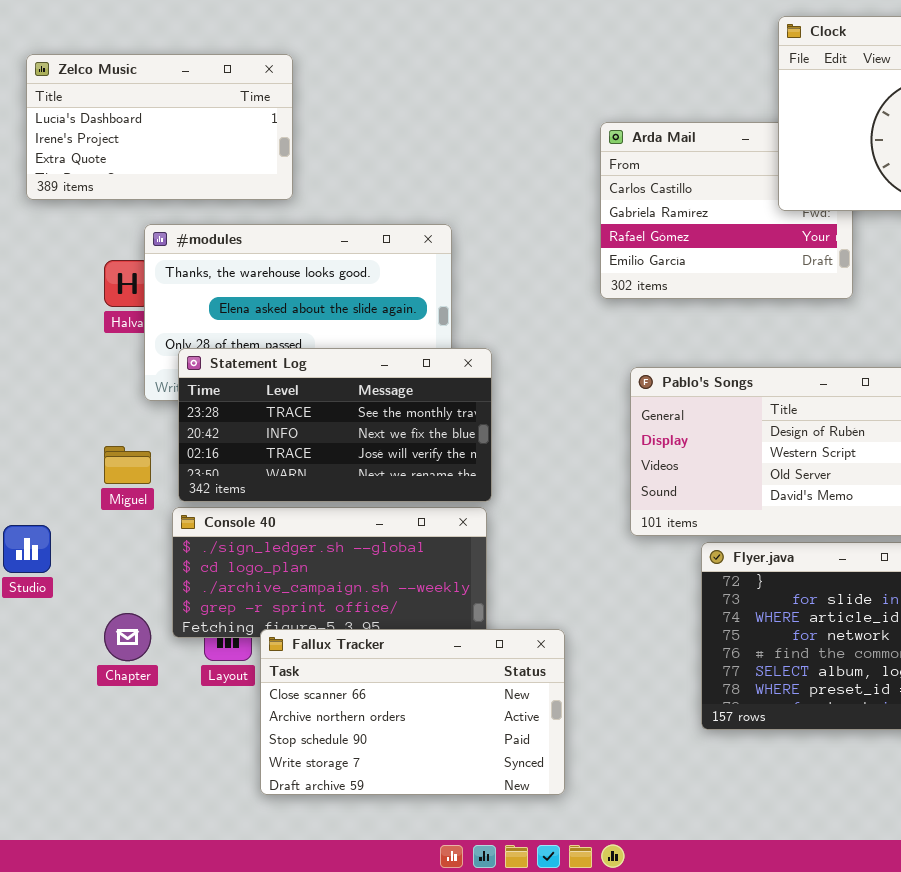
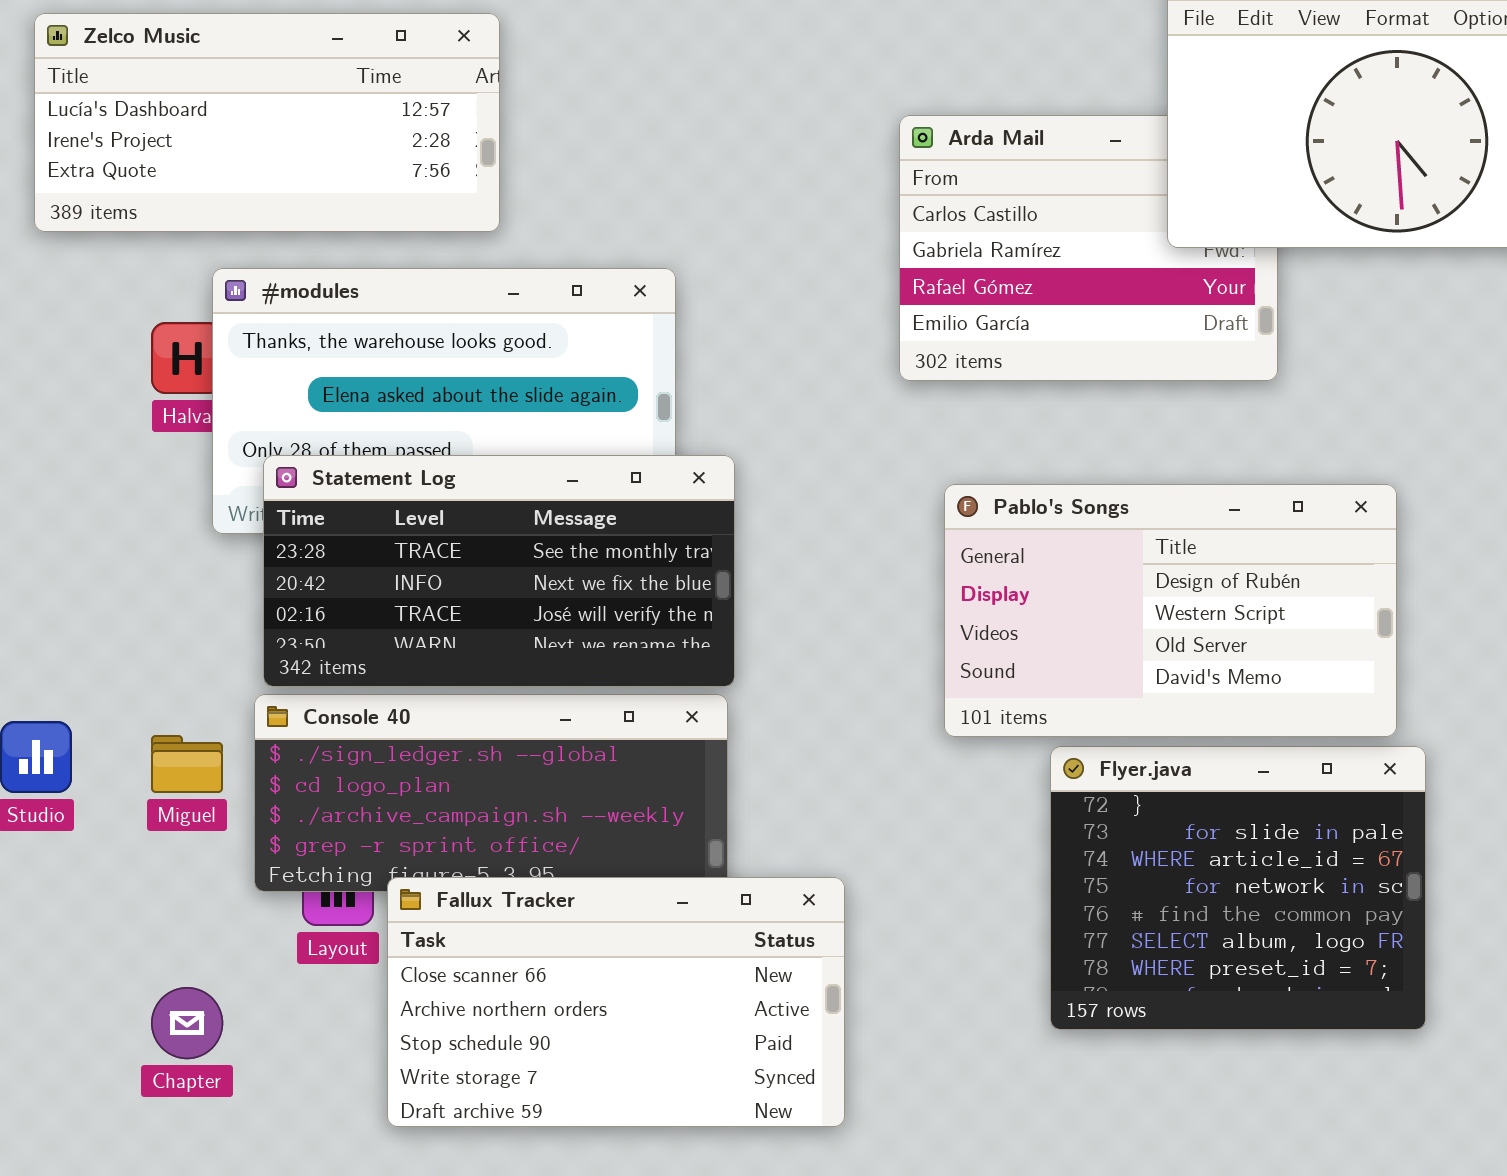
Zelco Music: [26,54,293,200] -> [34,13,500,232], resized
Miguel: [104,446,151,484] -> [151,735,223,793], moved
Chapter: [104,613,151,661] -> [151,987,223,1059], moved

